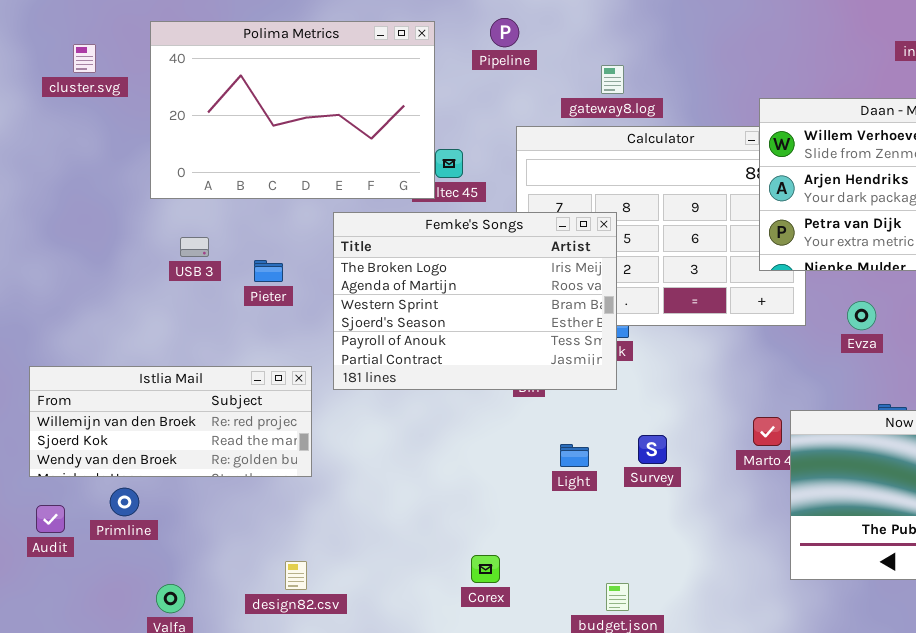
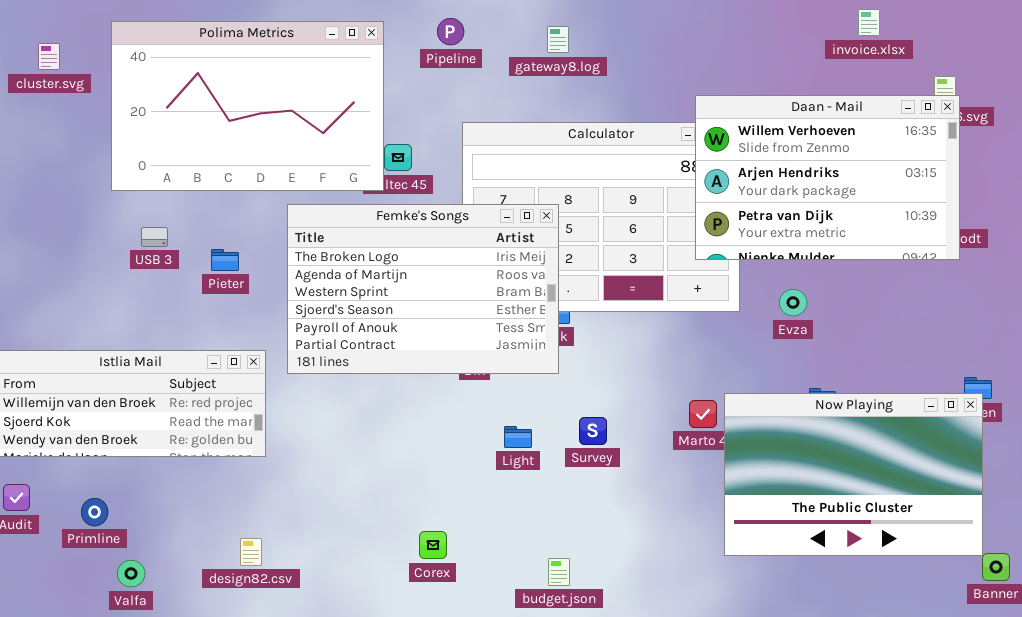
gateway8.log: [601,65,624,94] -> [547,26,569,53], moved
Primline: [110,488,139,516] -> [81,498,108,526], moved

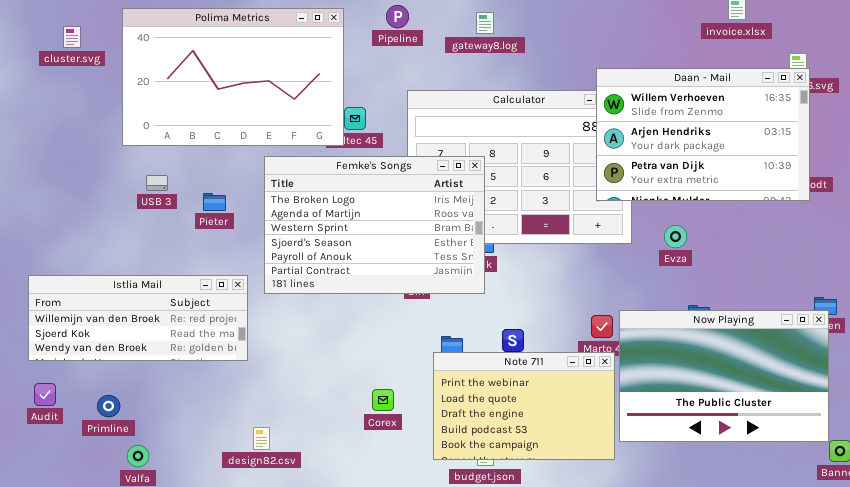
Note 711: none -> [433,352,615,460], opened
Corex: [419,531,447,559] -> [372,389,394,411], moved
design82.csv: [240,538,262,566] -> [253,427,270,450], moved

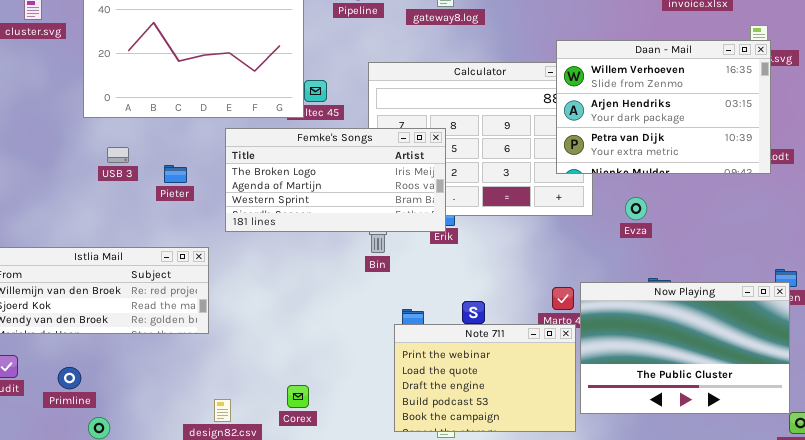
Femke's Songs: [264,156,485,294] -> [225,128,446,232], resized
Corex: [372,389,394,411] -> [287,385,309,408], moved

